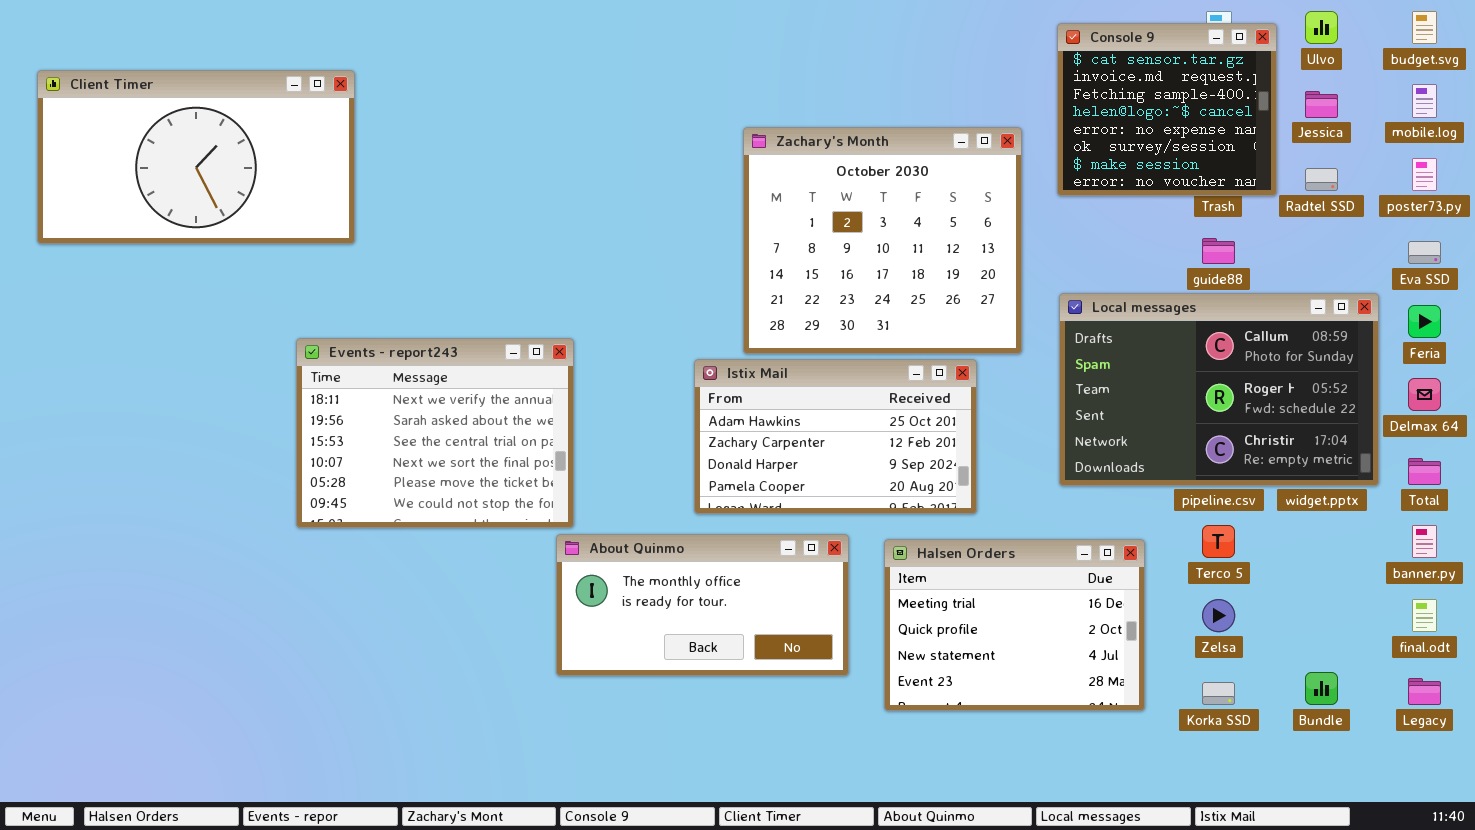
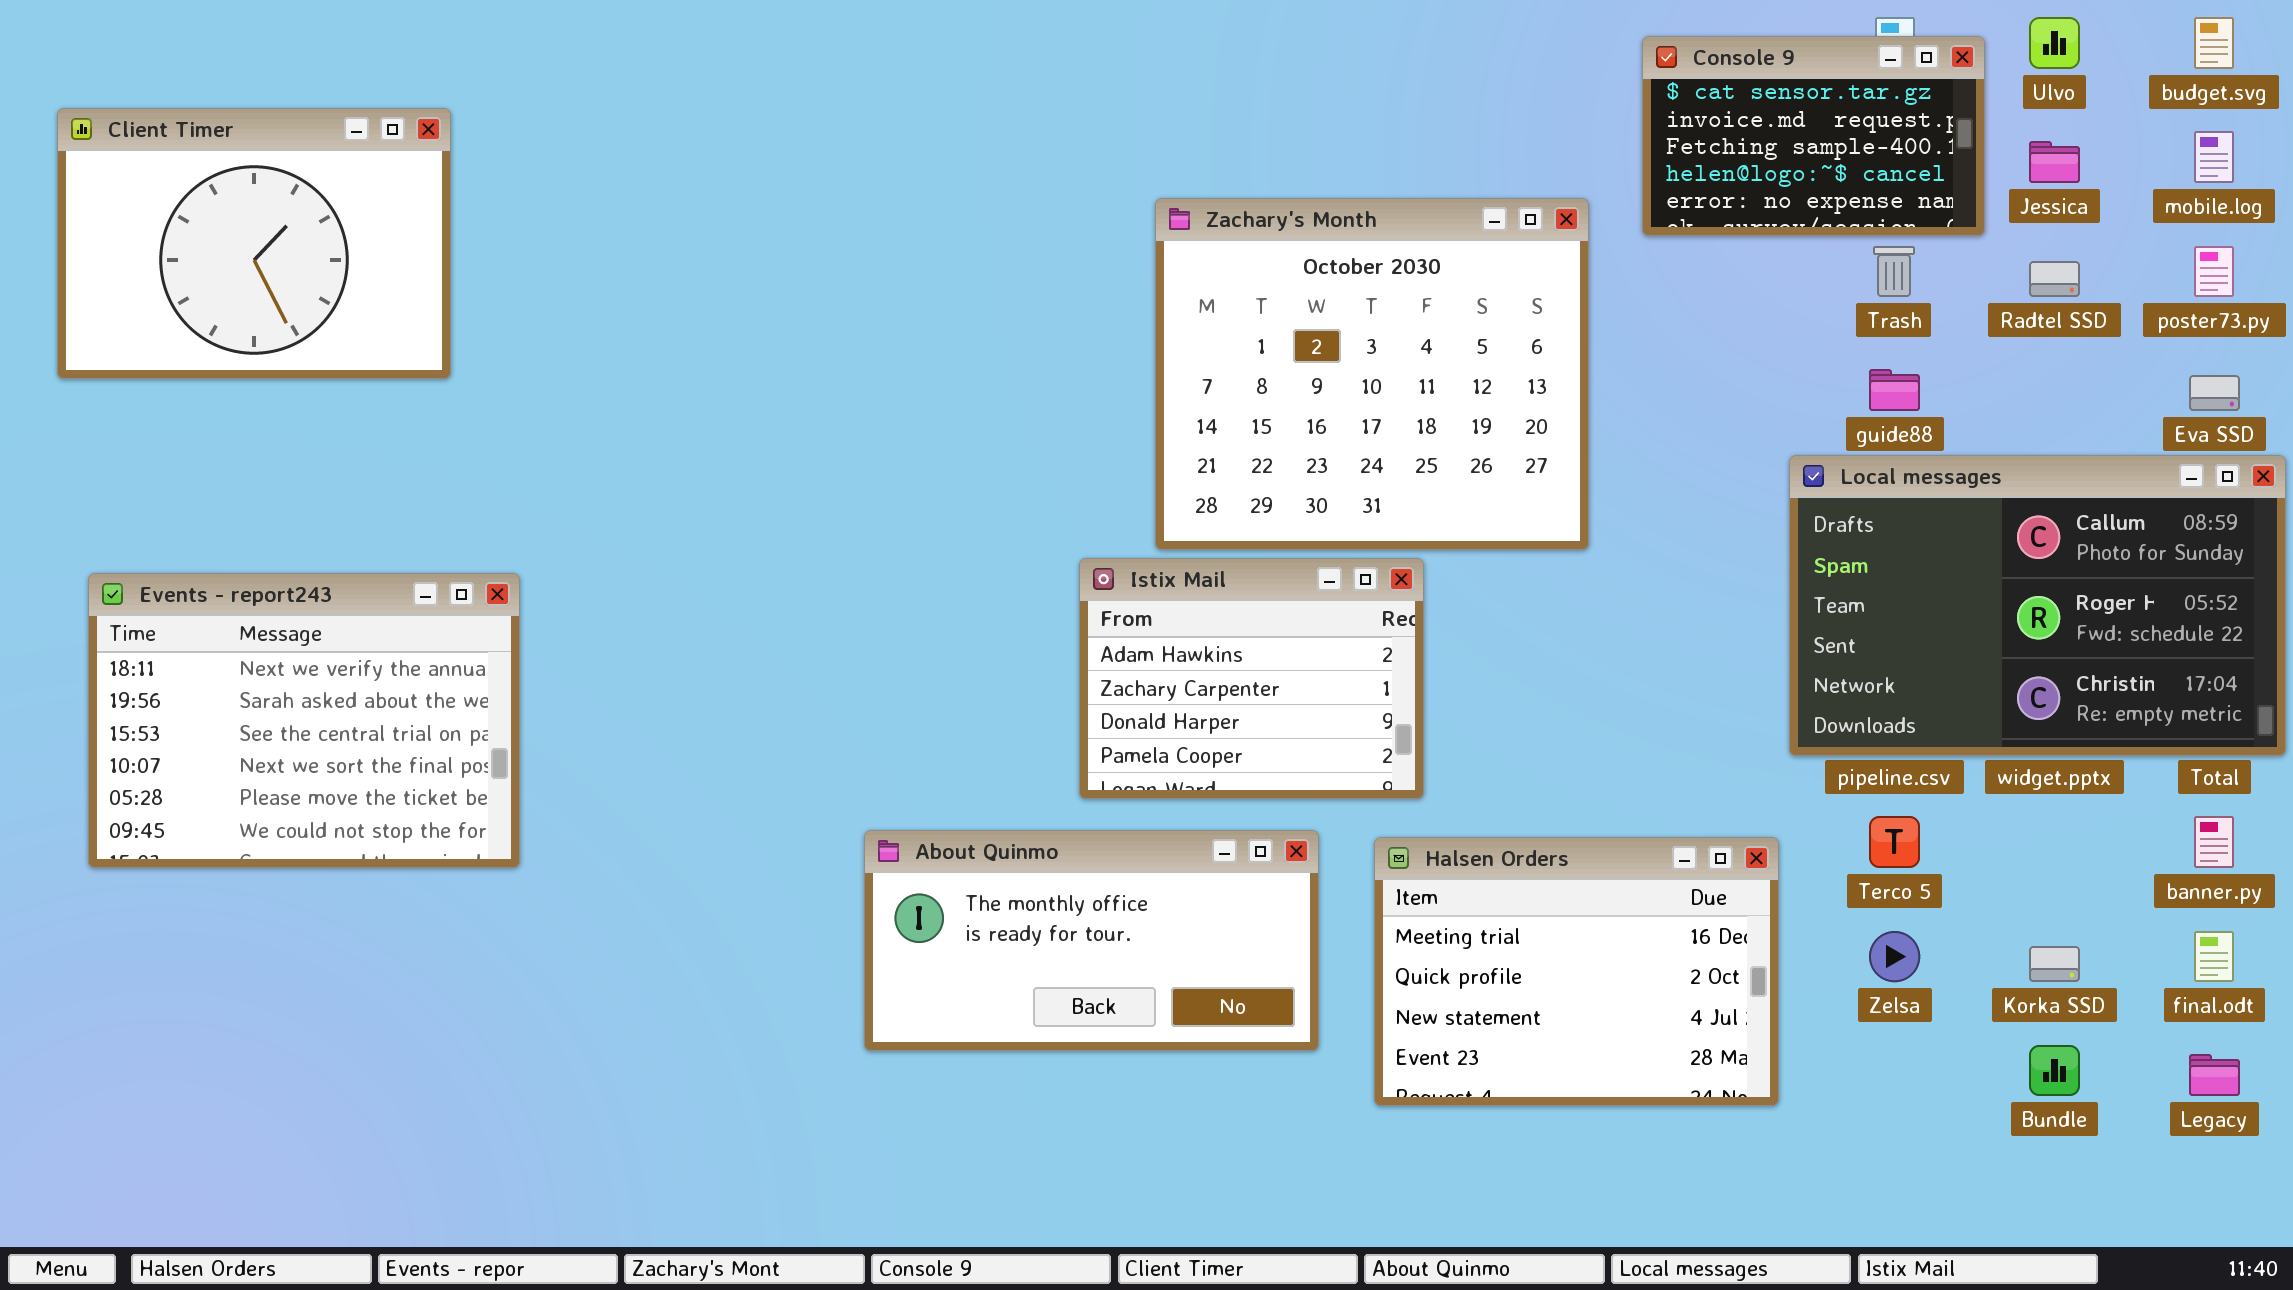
Console 9: [1057,23,1277,196] -> [1642,36,1985,236], resized
Client Timer: [37,70,355,244] -> [57,108,451,379], resized
Local messages: [1059,293,1379,486] -> [1789,455,2286,756], moved
Events - report243: [296,338,574,528] -> [88,573,520,868], moved
Istix Mail: [694,359,977,514] -> [1079,558,1424,799], resized
Korka SSD: [1202,682,1235,705] -> [2029,946,2080,982], moved

